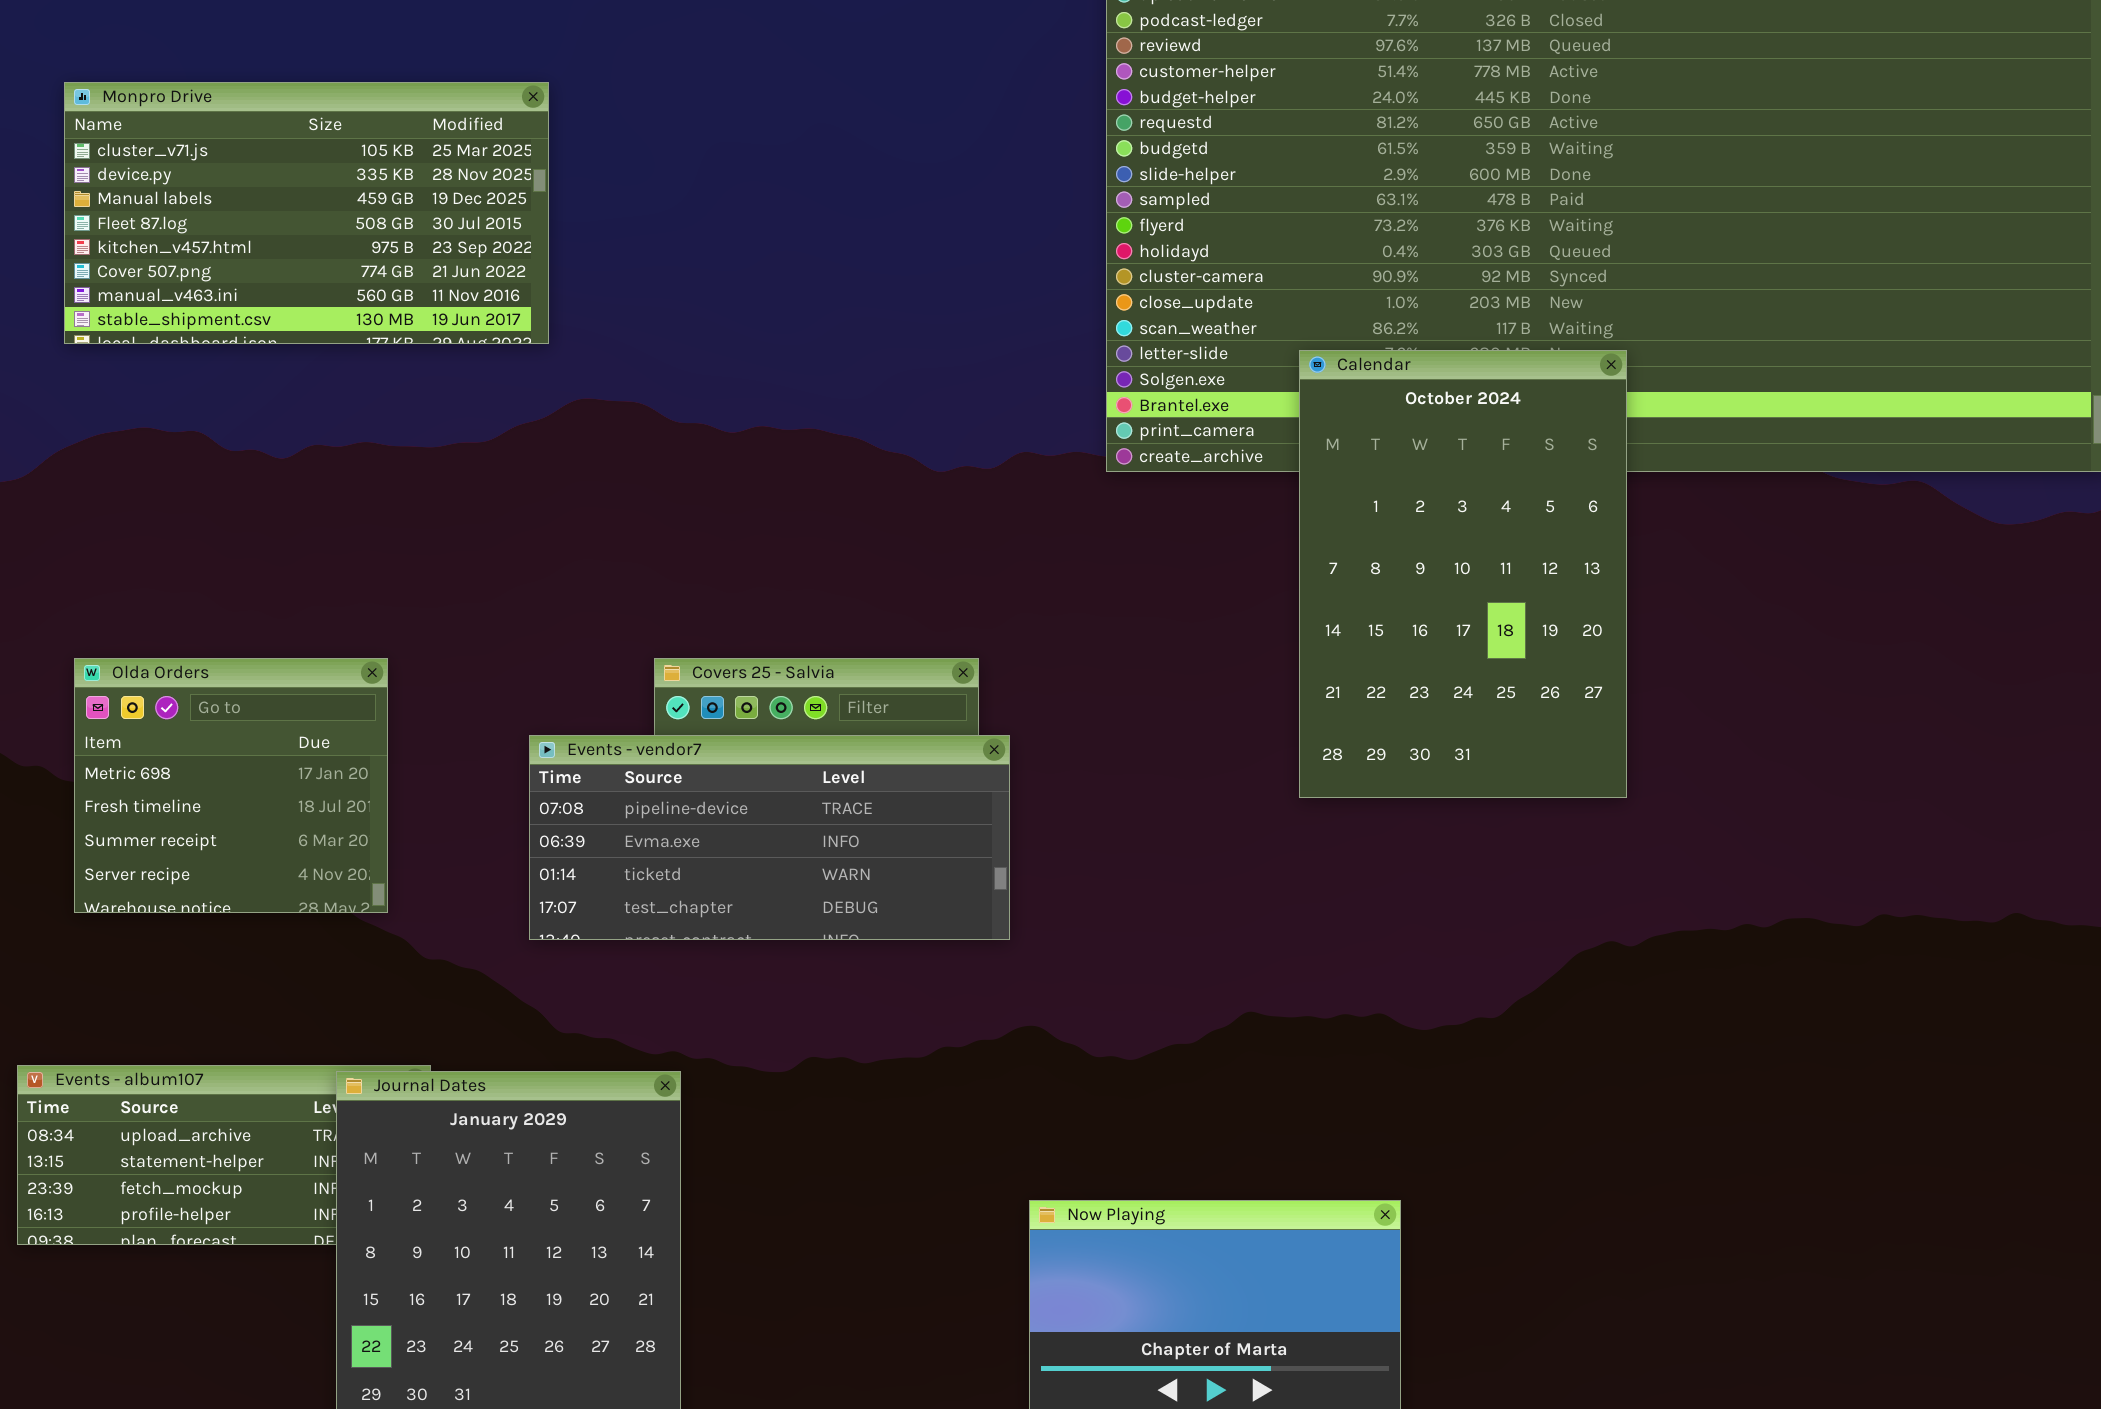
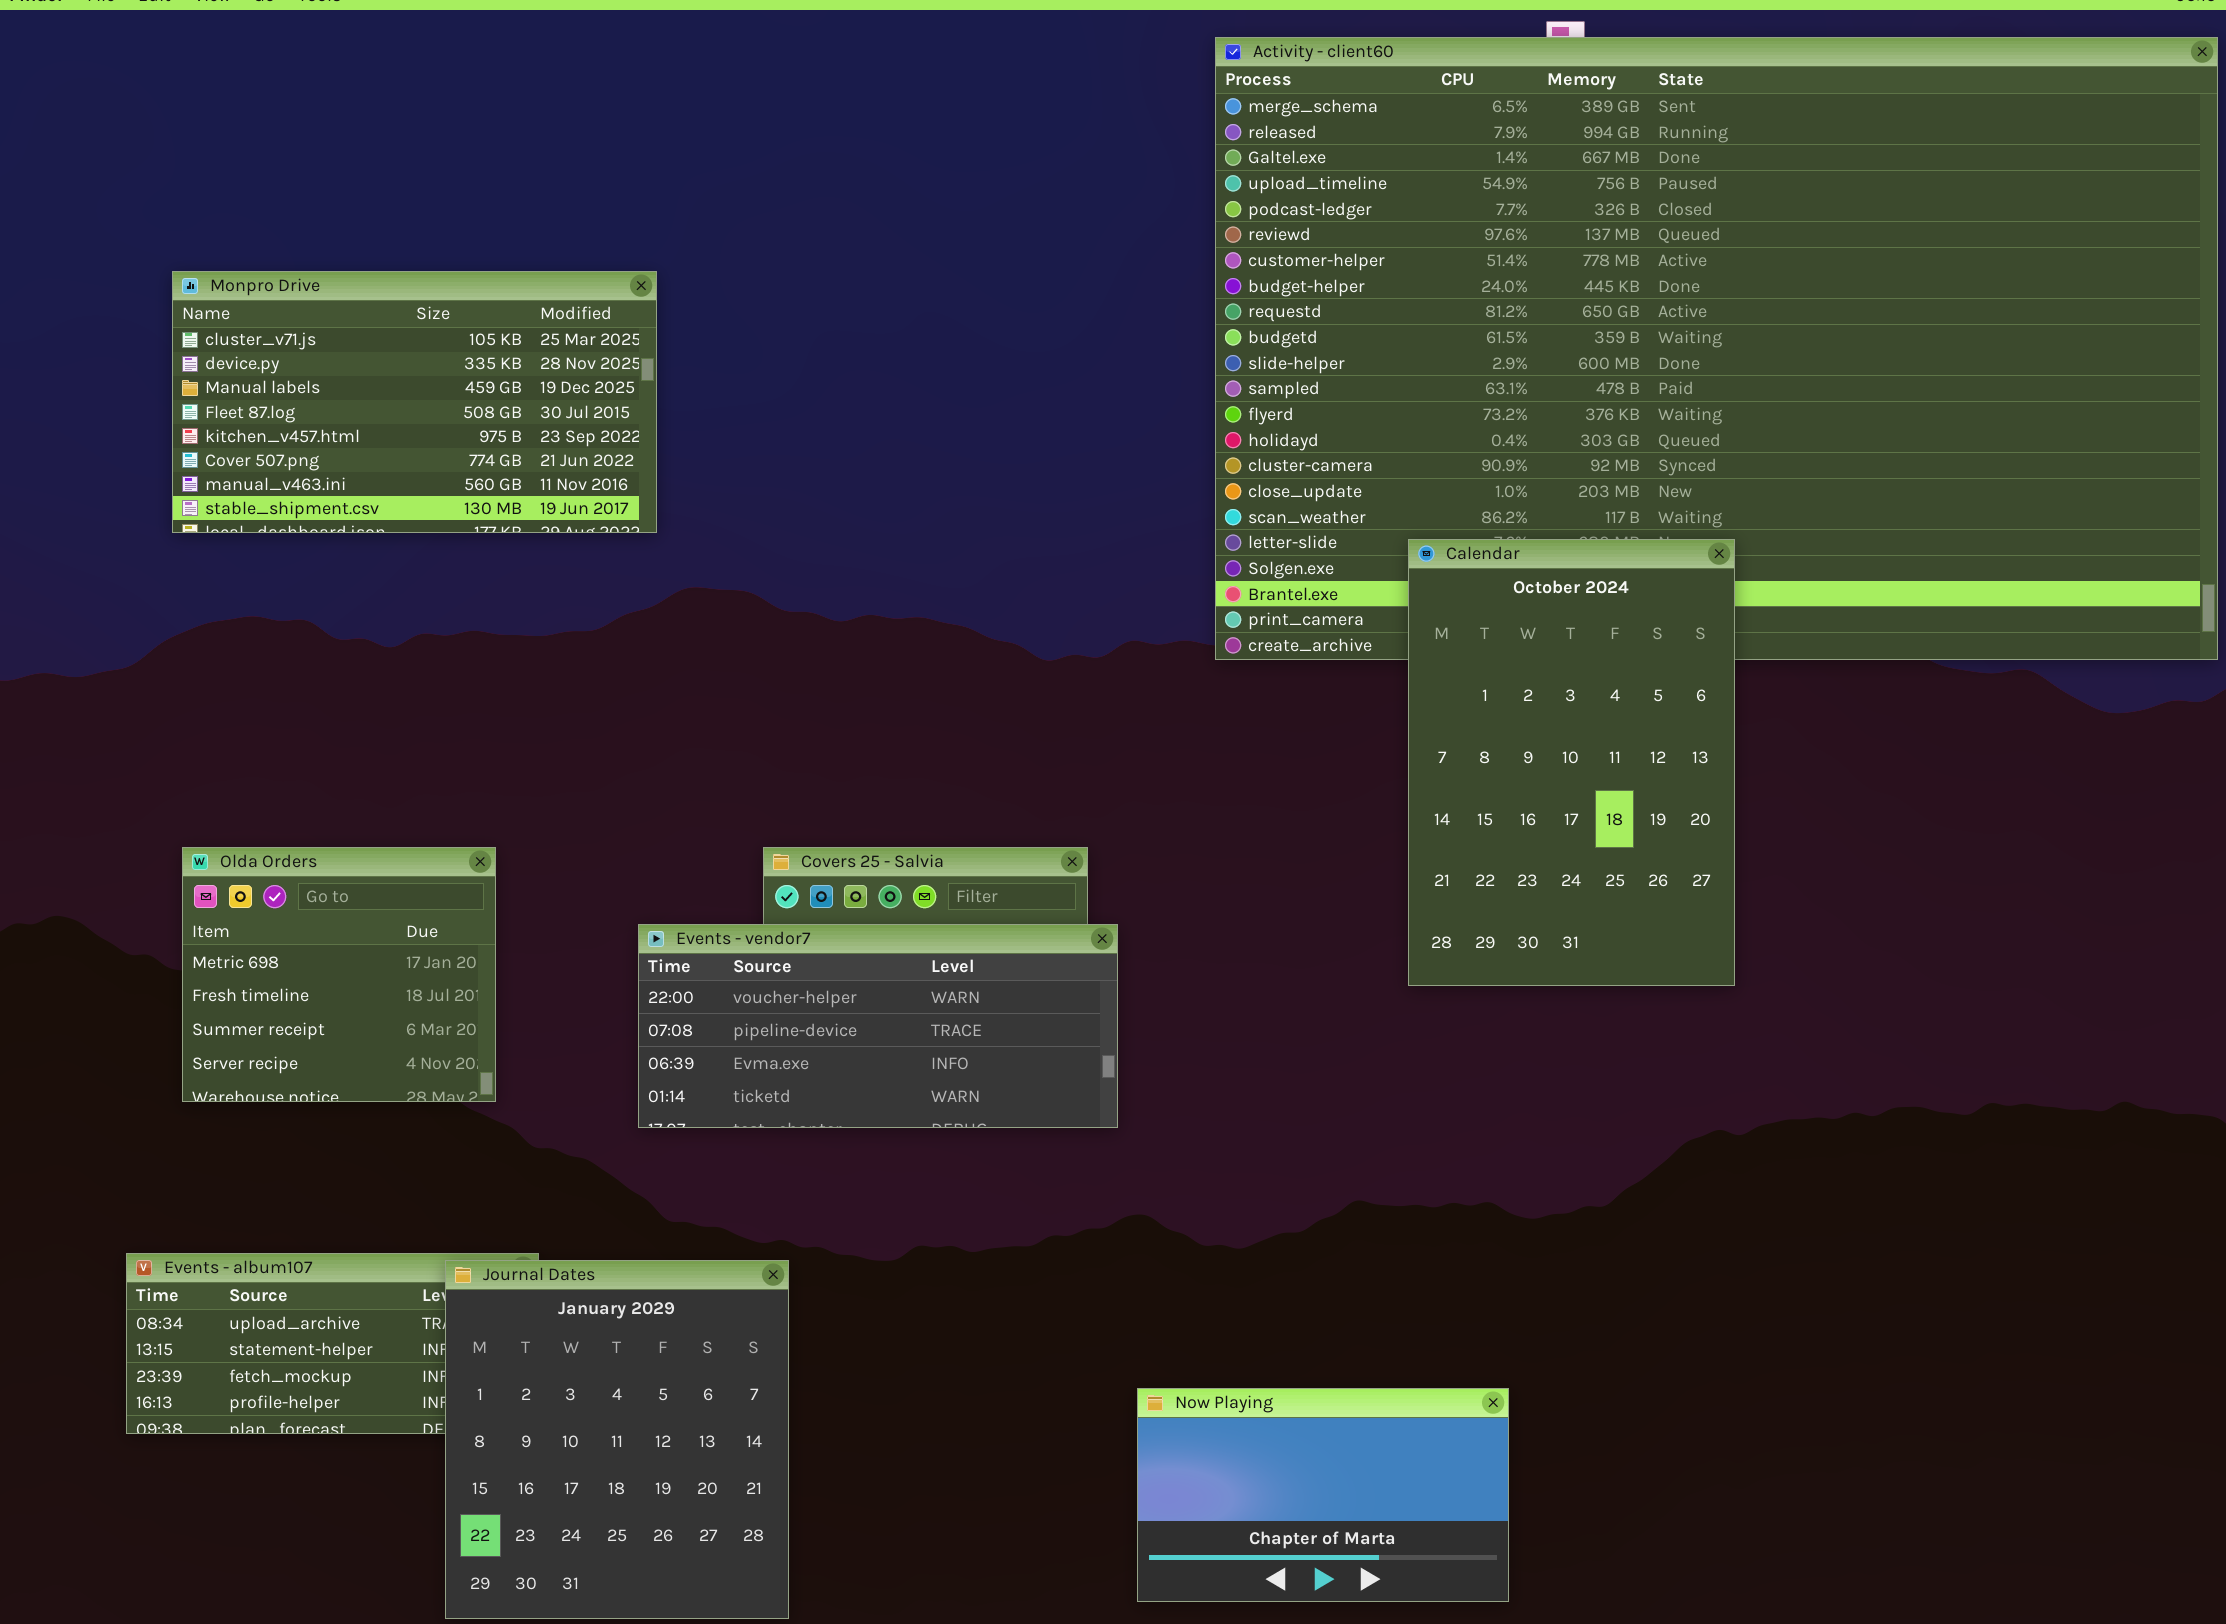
Events - vendor7: [529,735,1010,940] -> [638,924,1118,1128], scrolled up 1 row

